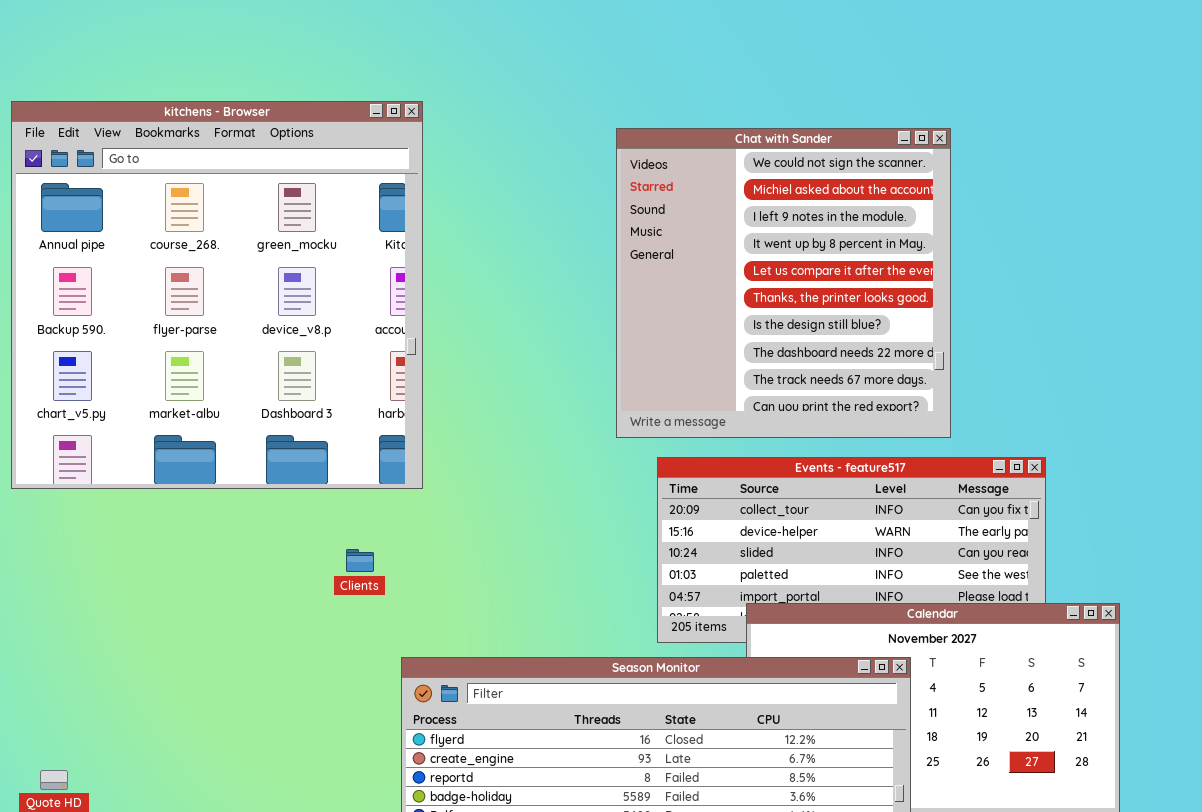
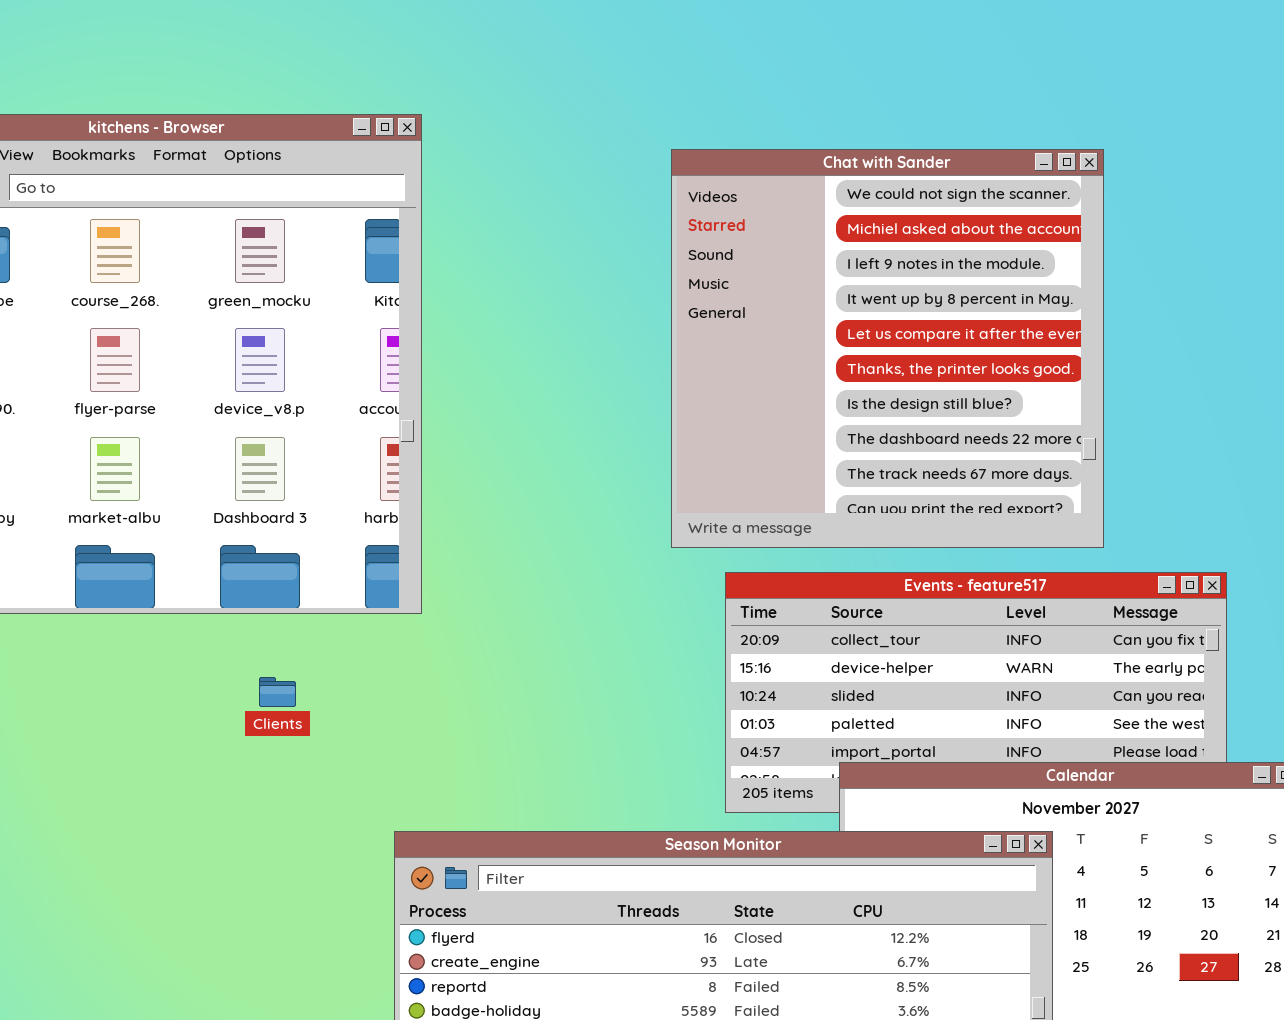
Clients: [346,549,374,572] -> [259,677,296,707], moved

